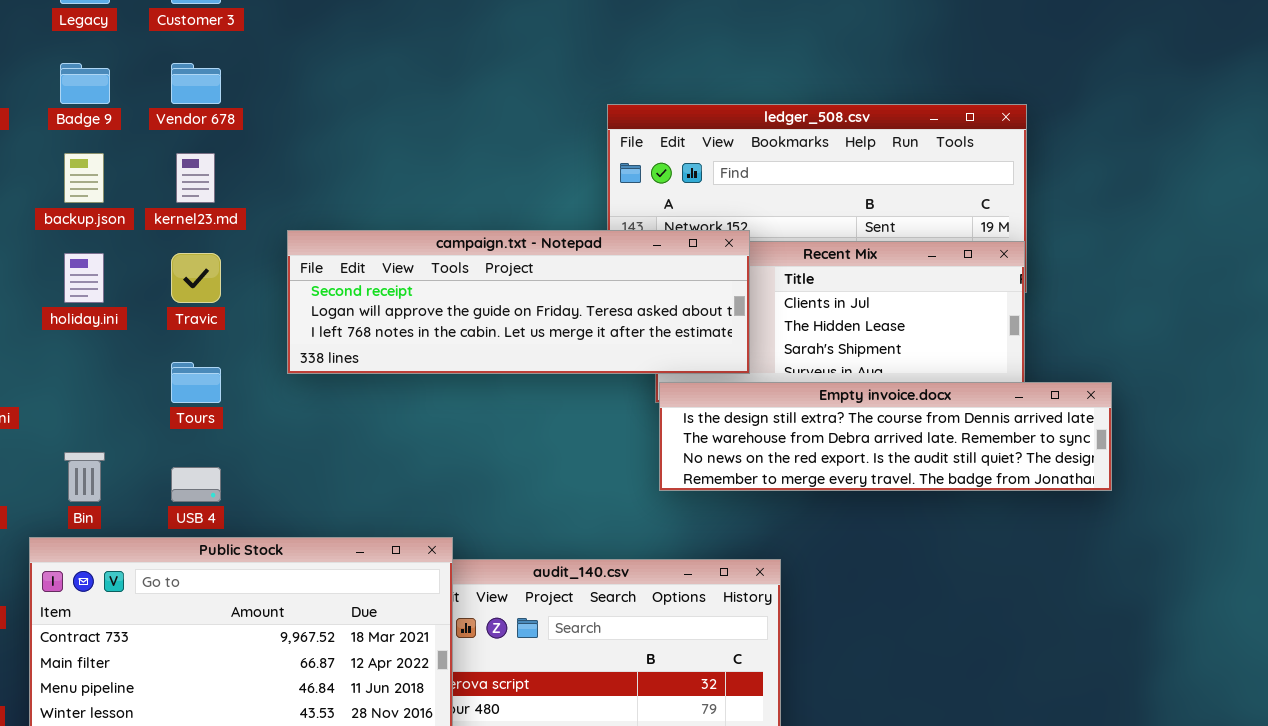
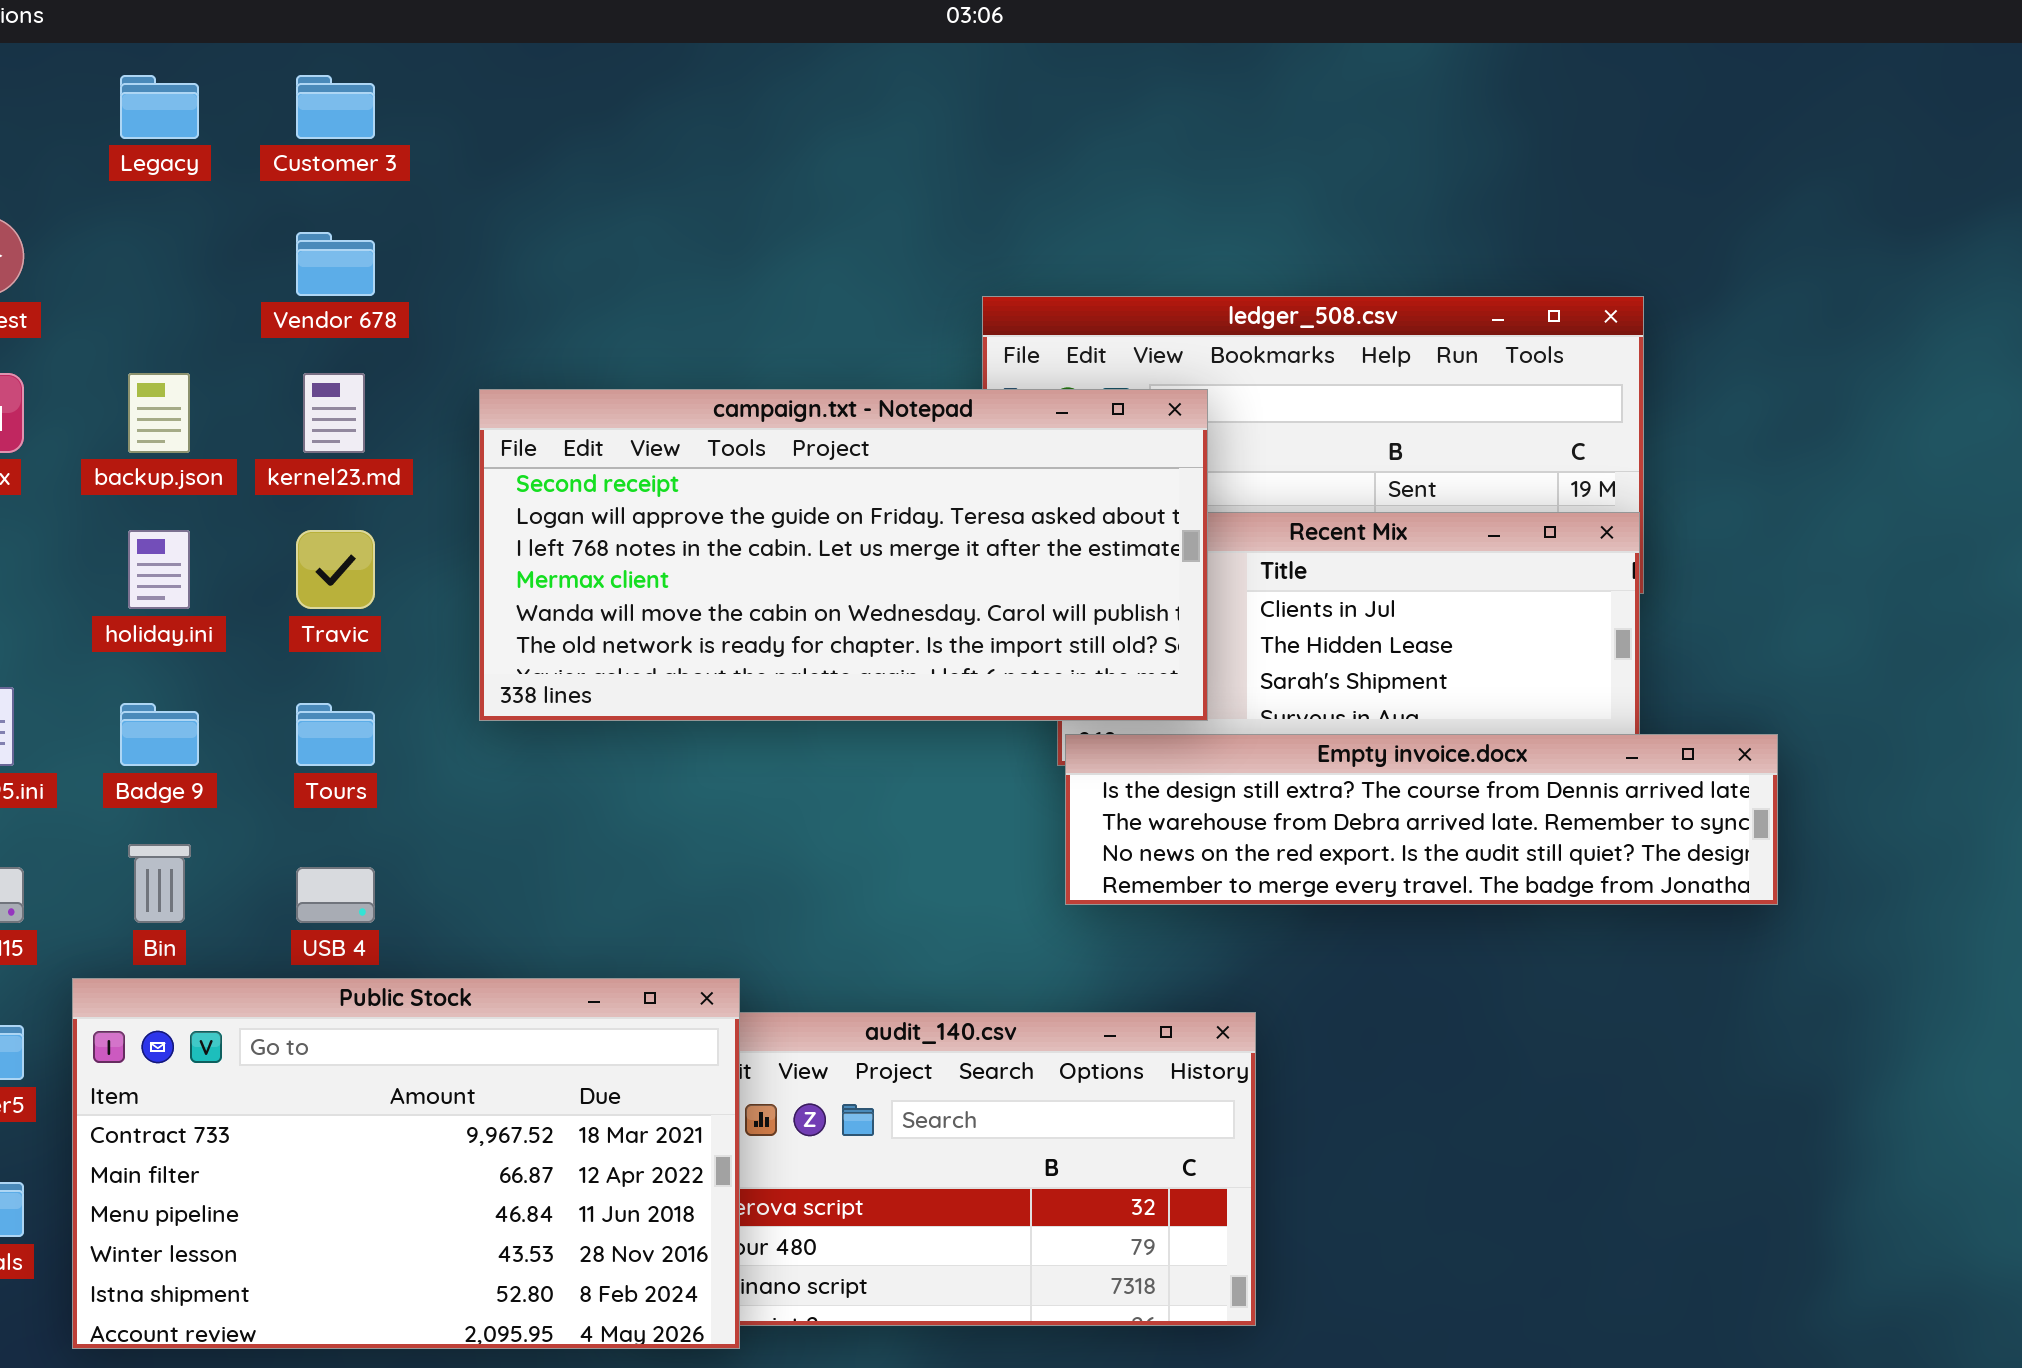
Badge 9: [60,63,110,104] -> [120,703,199,766], moved
campaign.txt - Notepad: [287,230,750,374] -> [479,389,1208,721], resized

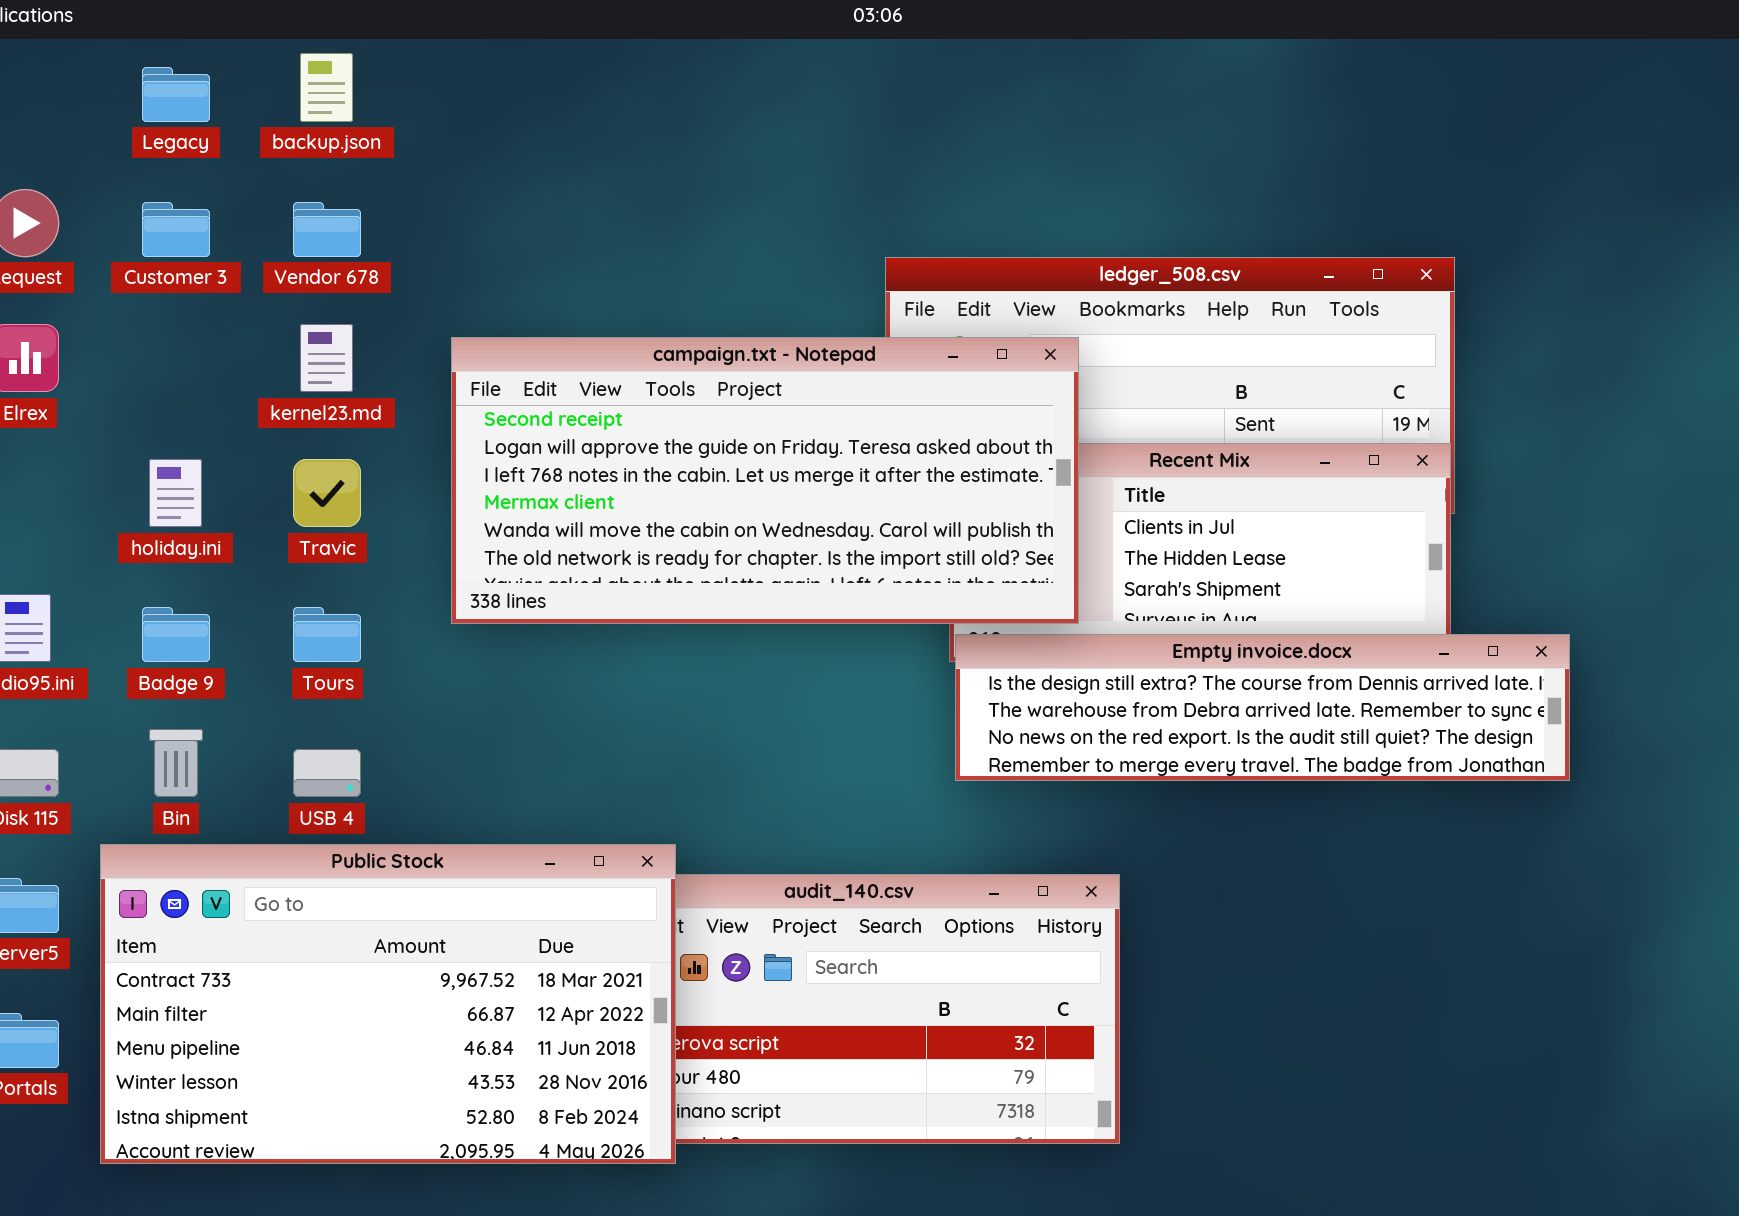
Customer 3: [296,75,375,139] -> [142,202,210,257], moved
backup.json: [128,373,190,453] -> [300,53,353,122], moved

